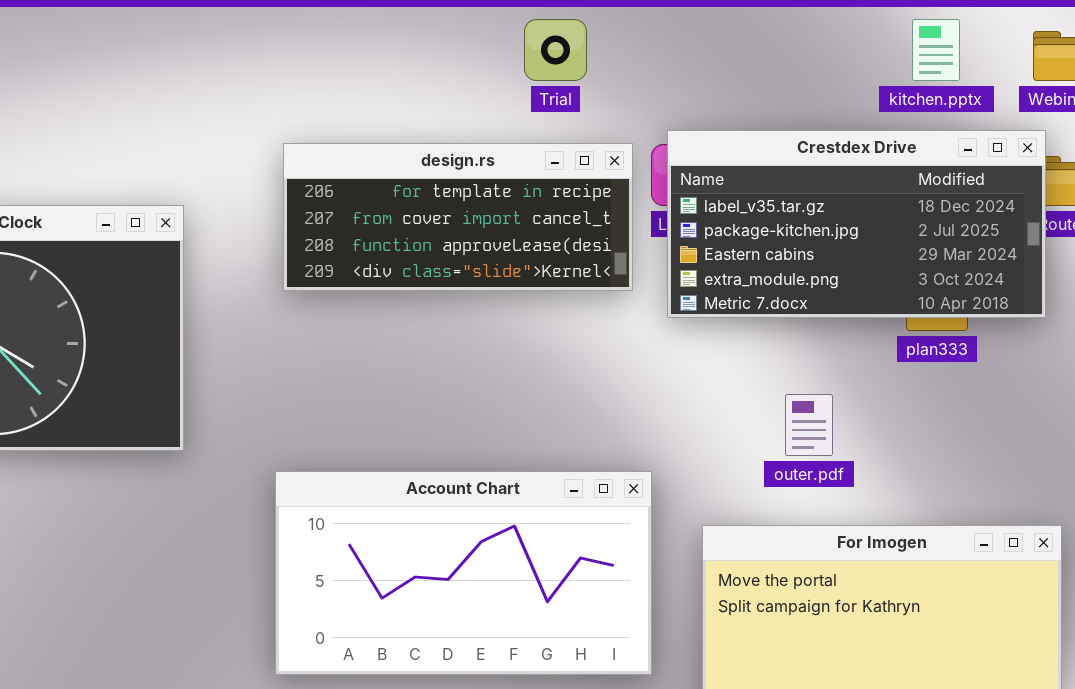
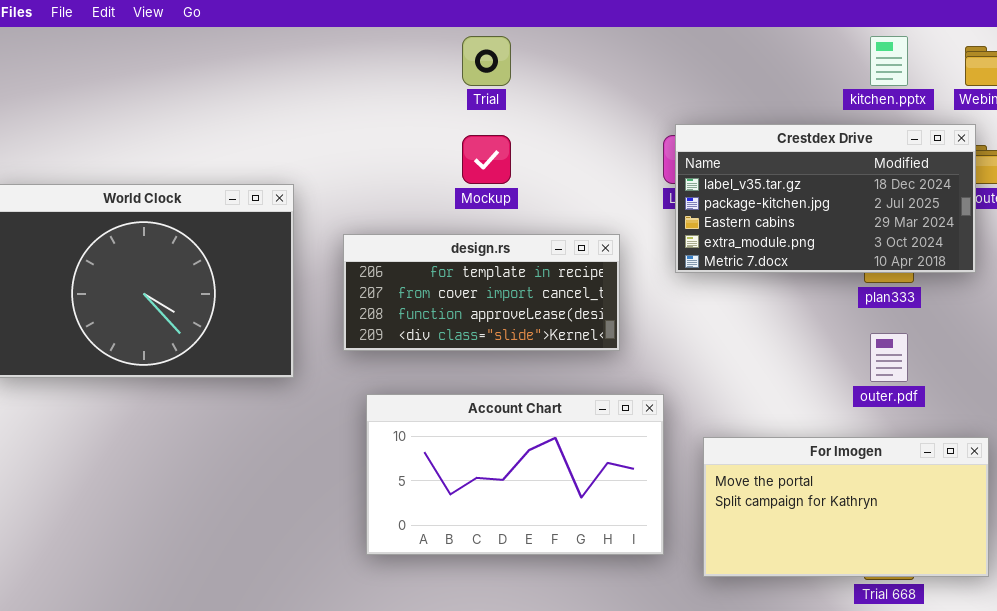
Trial: [524,19,587,81] -> [462,36,511,86], moved
design.rs: [283,143,633,291] -> [343,234,620,351], moved
outer.pdf: [785,394,833,456] -> [870,333,908,382], moved

